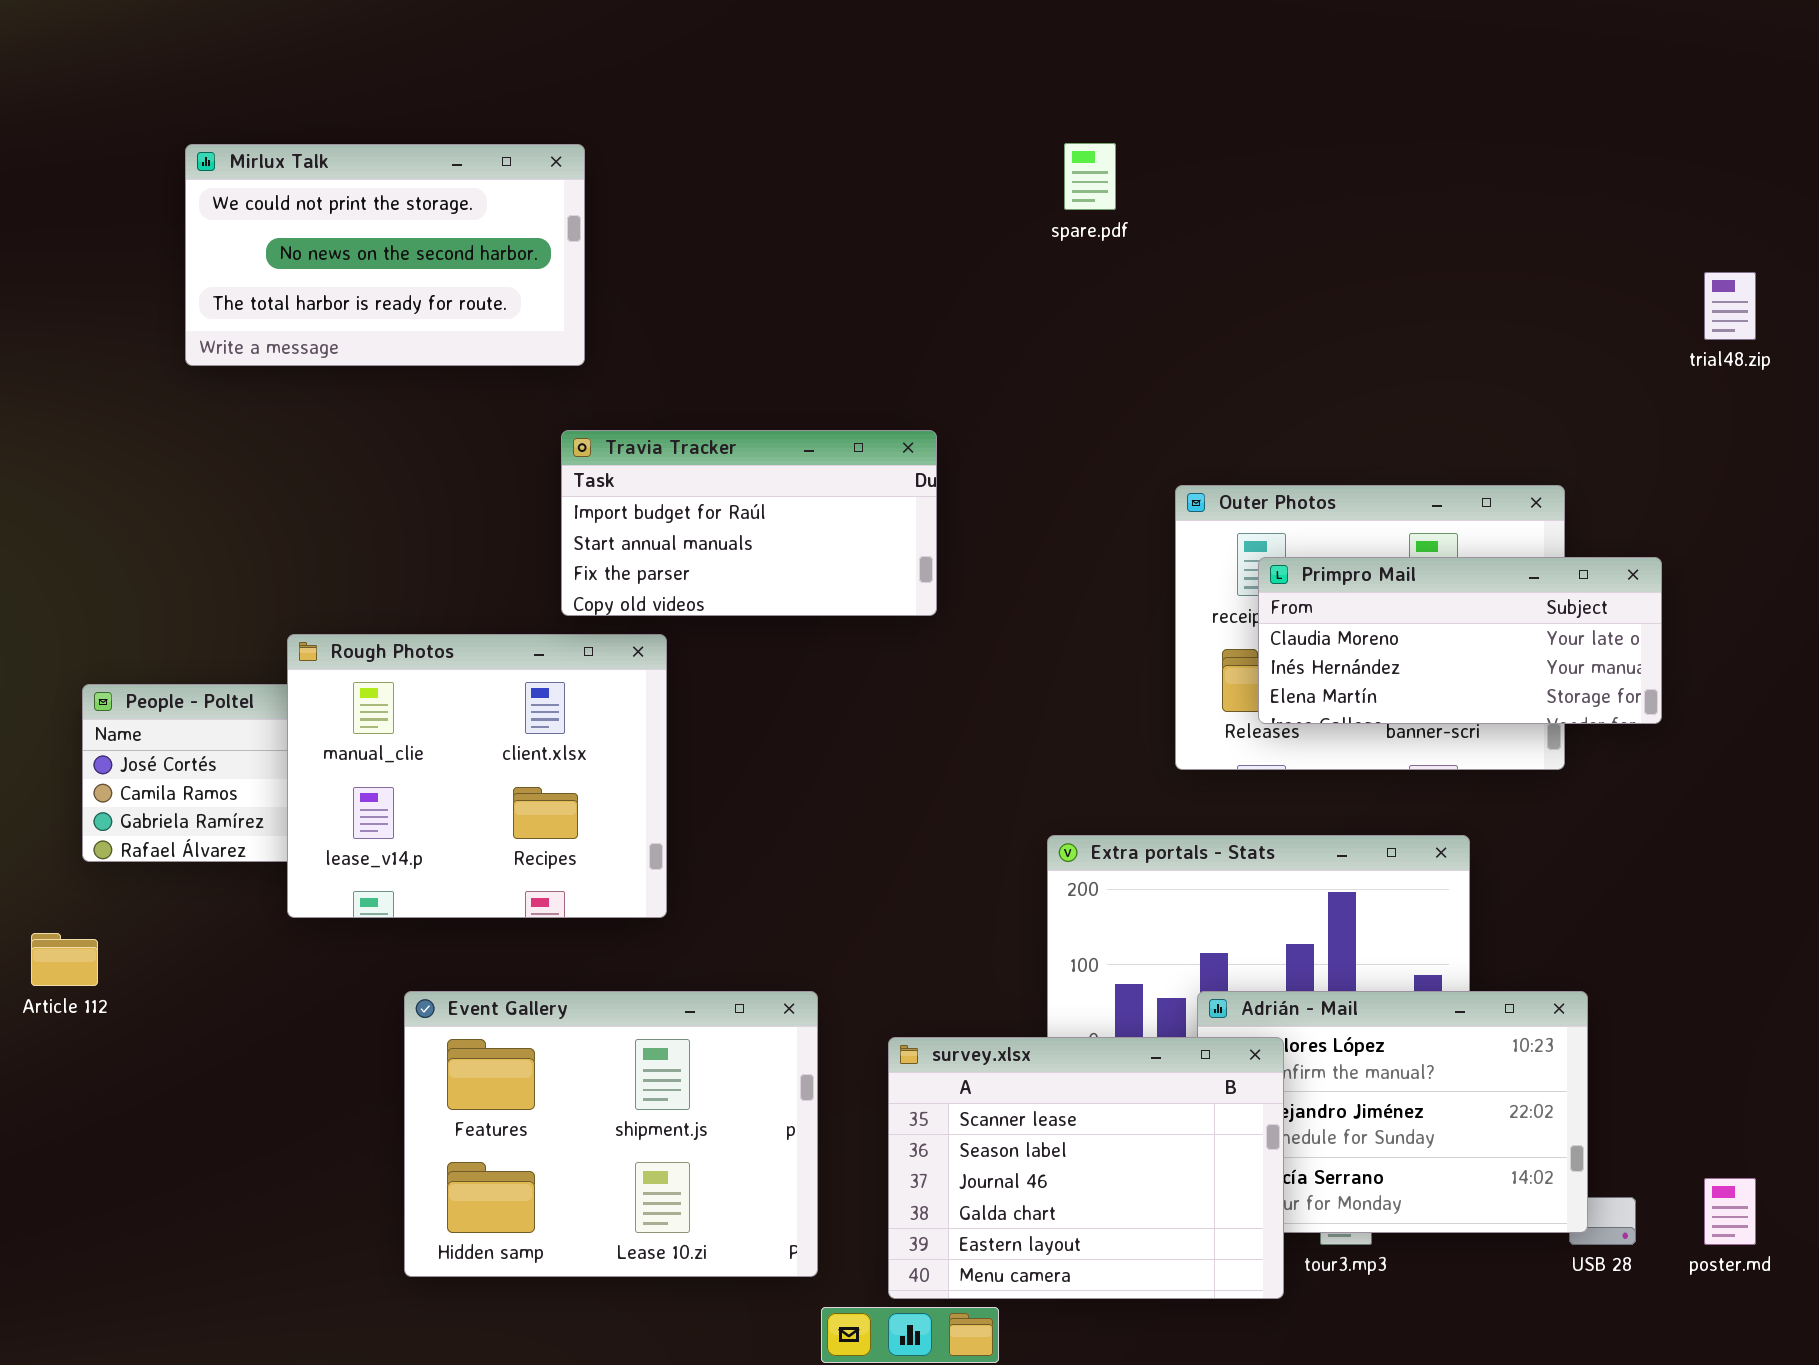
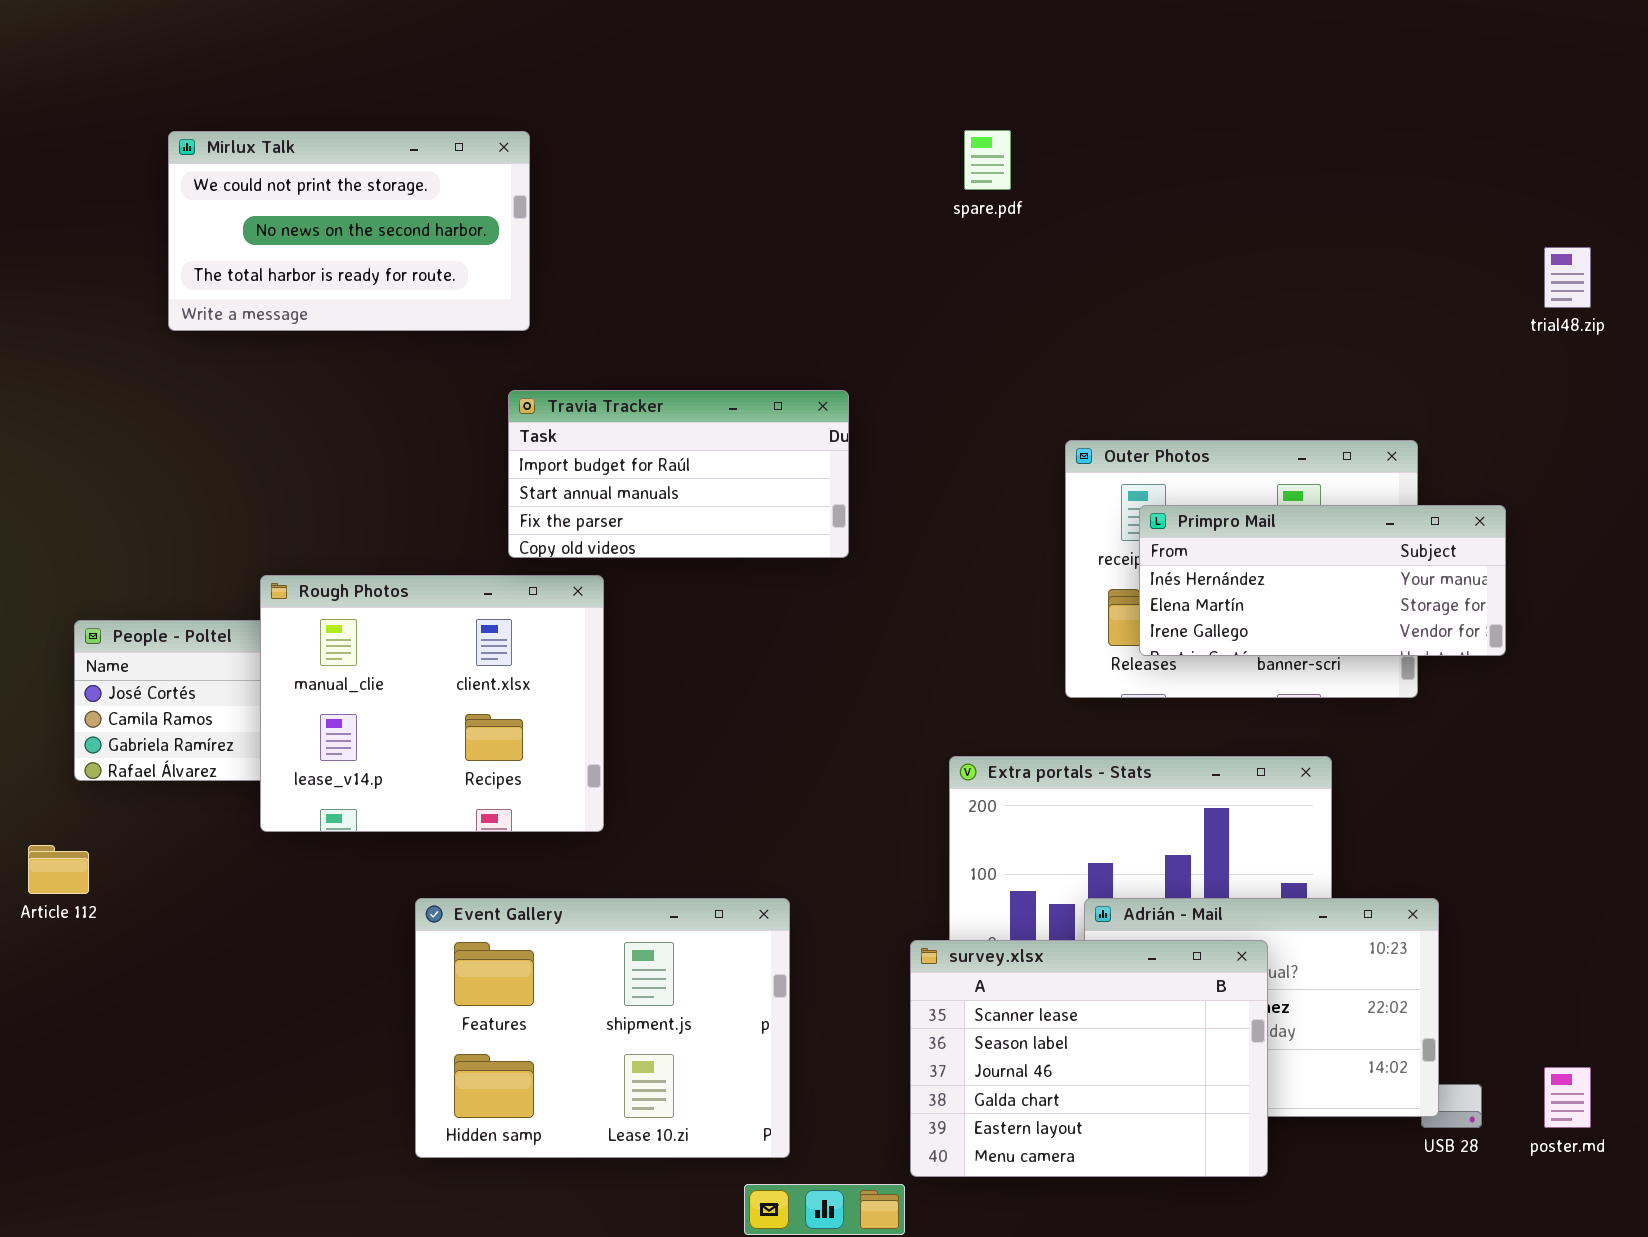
Primpro Mail: [1258,557,1662,724] -> [1139,505,1506,656], scrolled down 1 row
Event Gallery: [404,991,818,1277] -> [415,898,790,1158], moved
survey.xlsx: [888,1037,1284,1299] -> [910,940,1268,1177], moved

